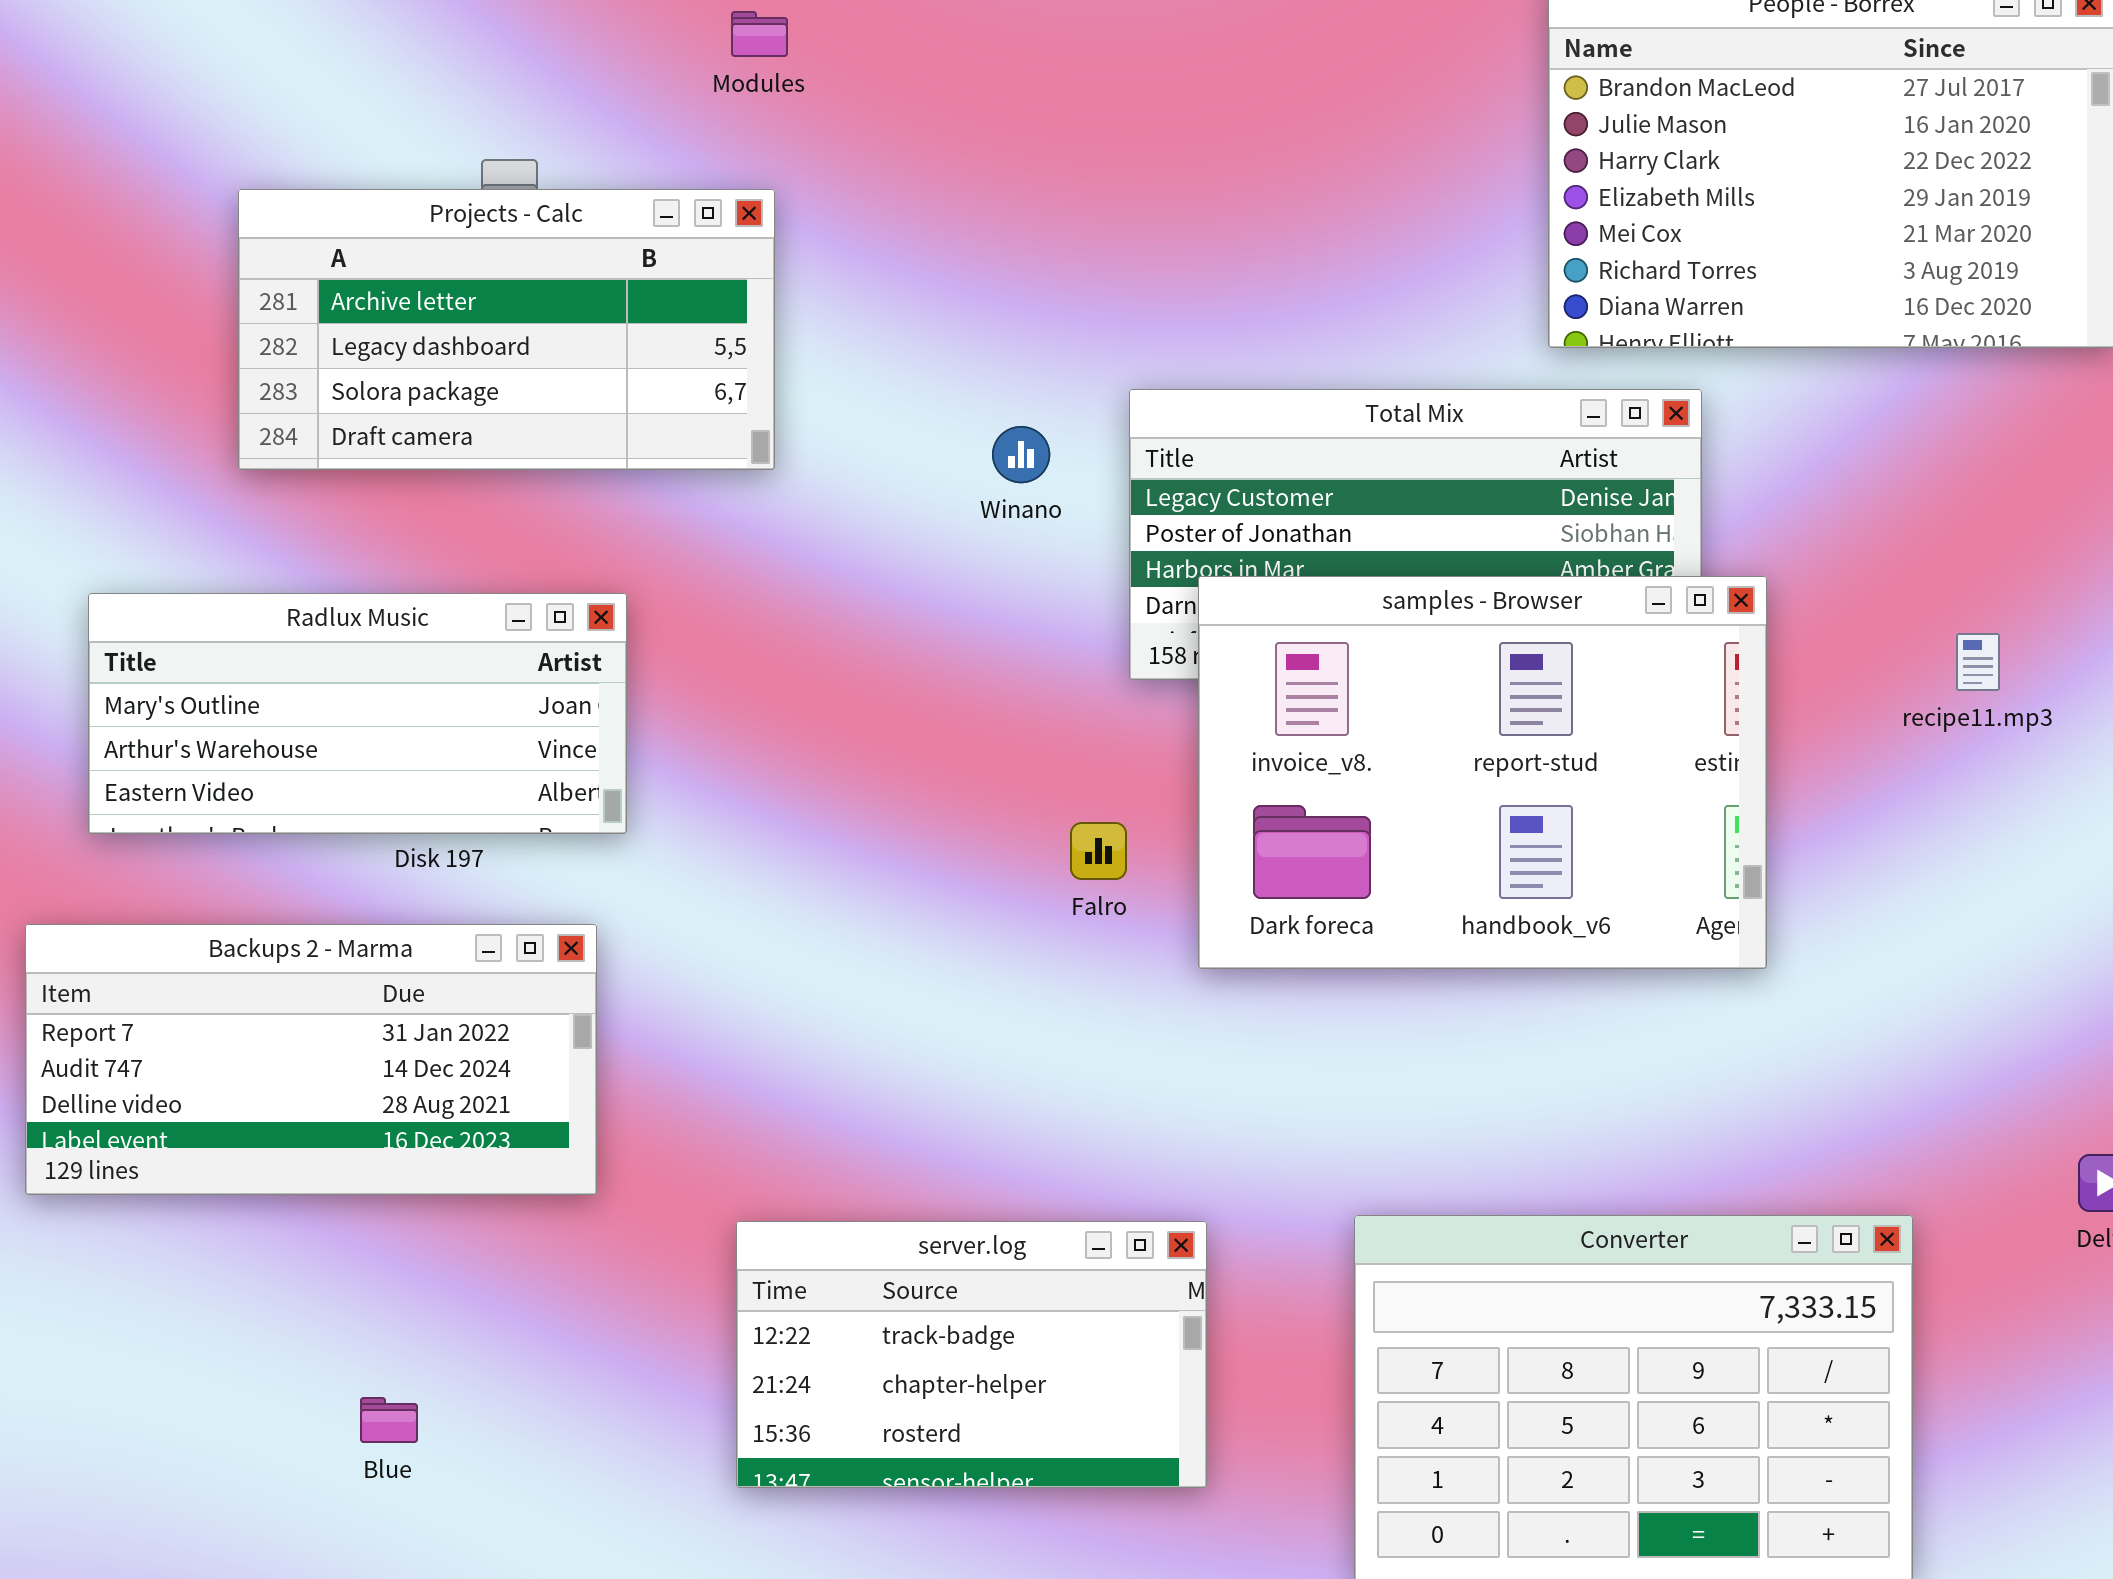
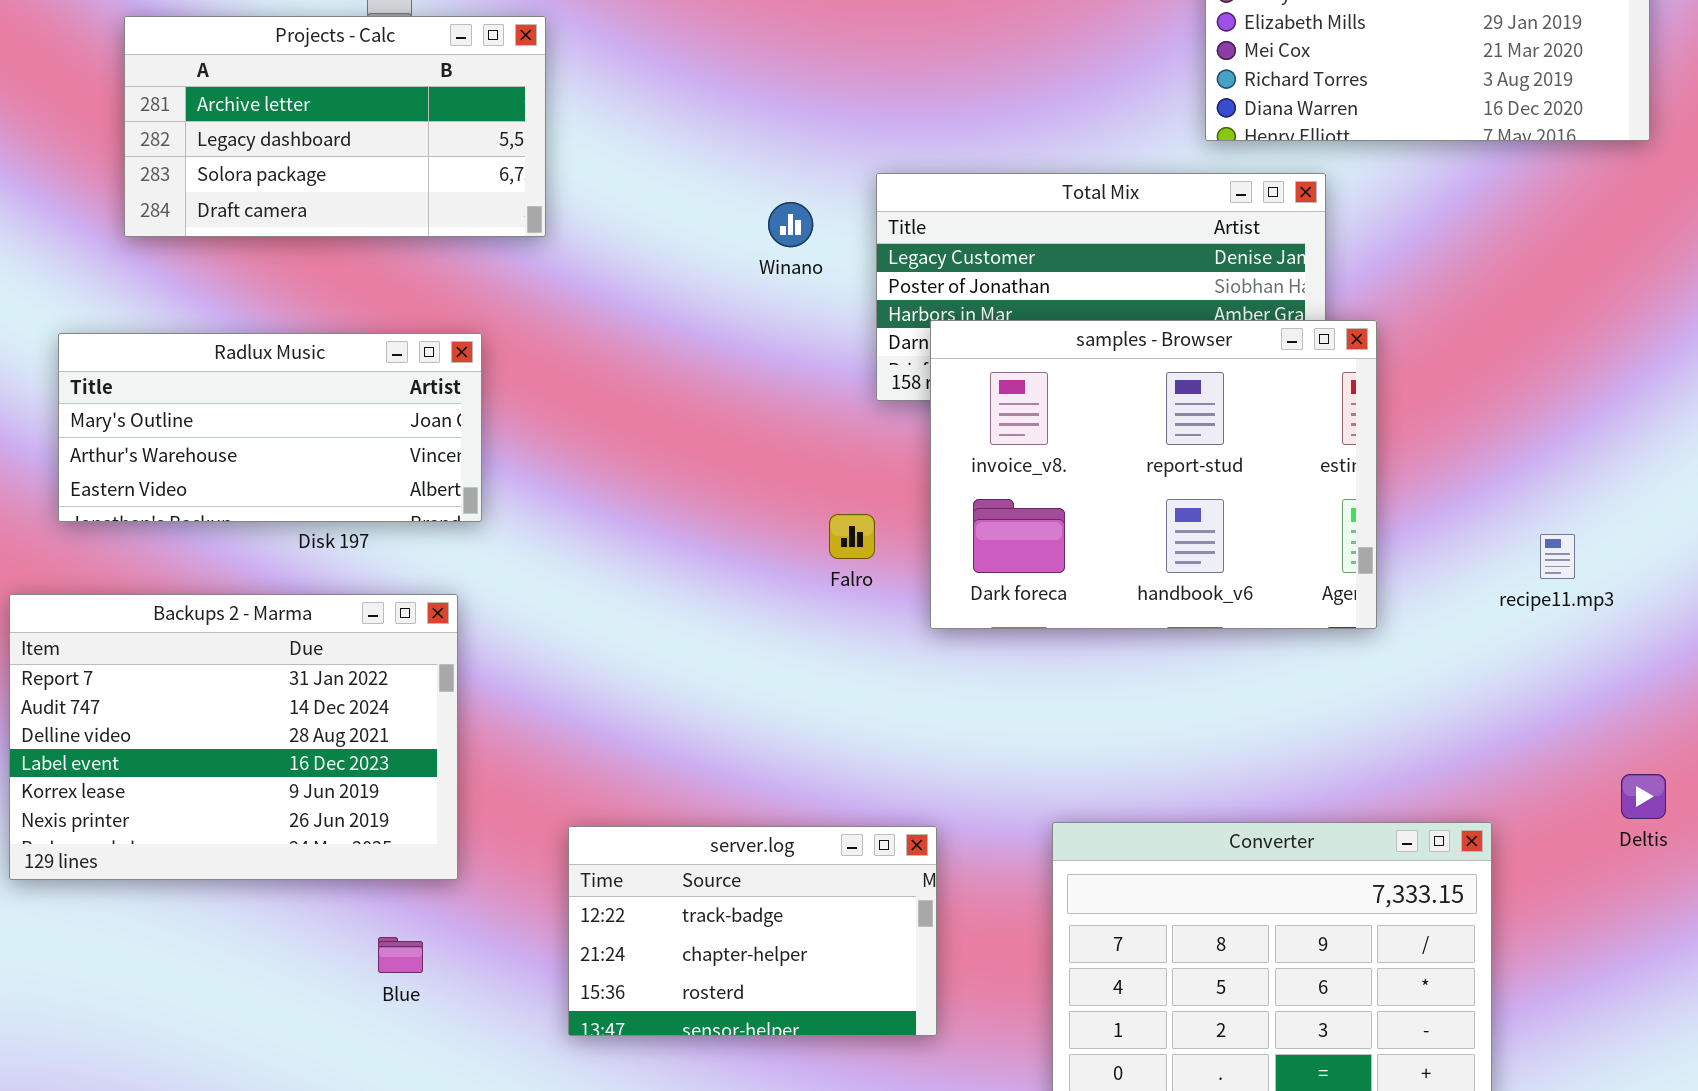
Projects - Calc: [238,189,775,470] -> [124,16,546,237], moved
recipe11.mp3: [1956,633,2000,691] -> [1540,534,1575,579], moved
Backups 2 - Marma: [25,924,597,1195] -> [9,594,458,880], resized
Blue: [360,1397,418,1443] -> [378,937,423,973], moved

